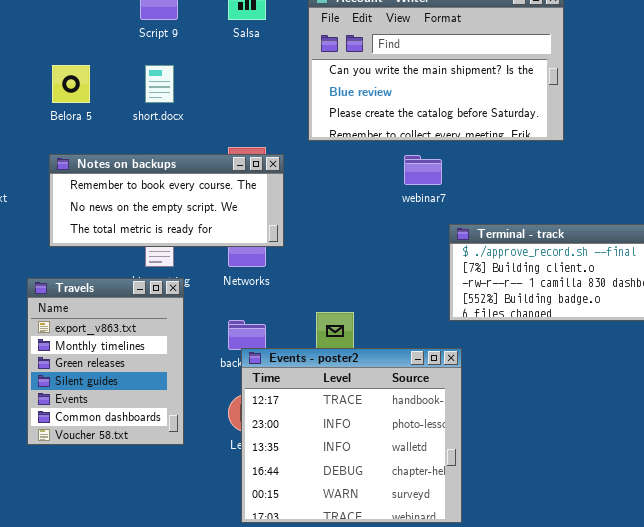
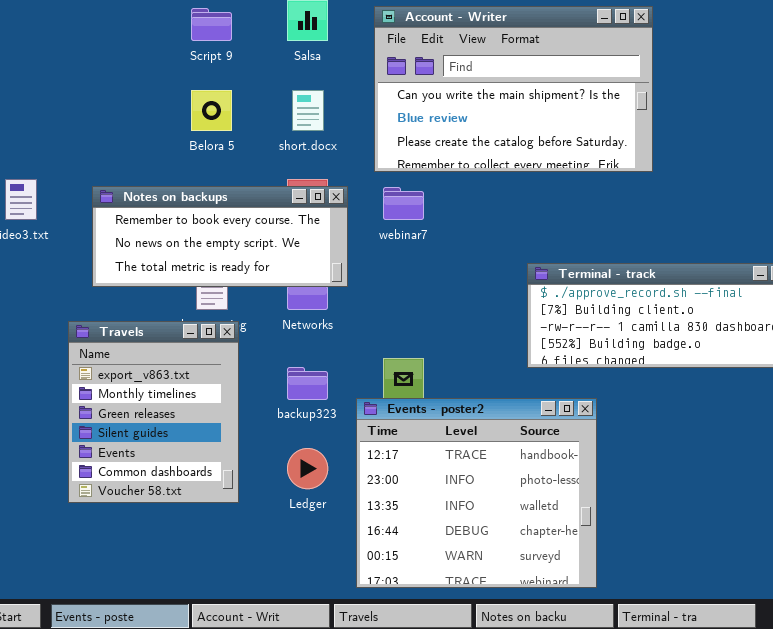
Belora 5: [52,65,90,103] -> [191,90,232,131], moved
short.docx: [145,65,174,103] -> [292,90,324,131], moved
webinar7: [404,155,442,185] -> [383,187,424,220], moved
Events - poster2: [241,348,462,523] -> [356,398,597,588], moved

